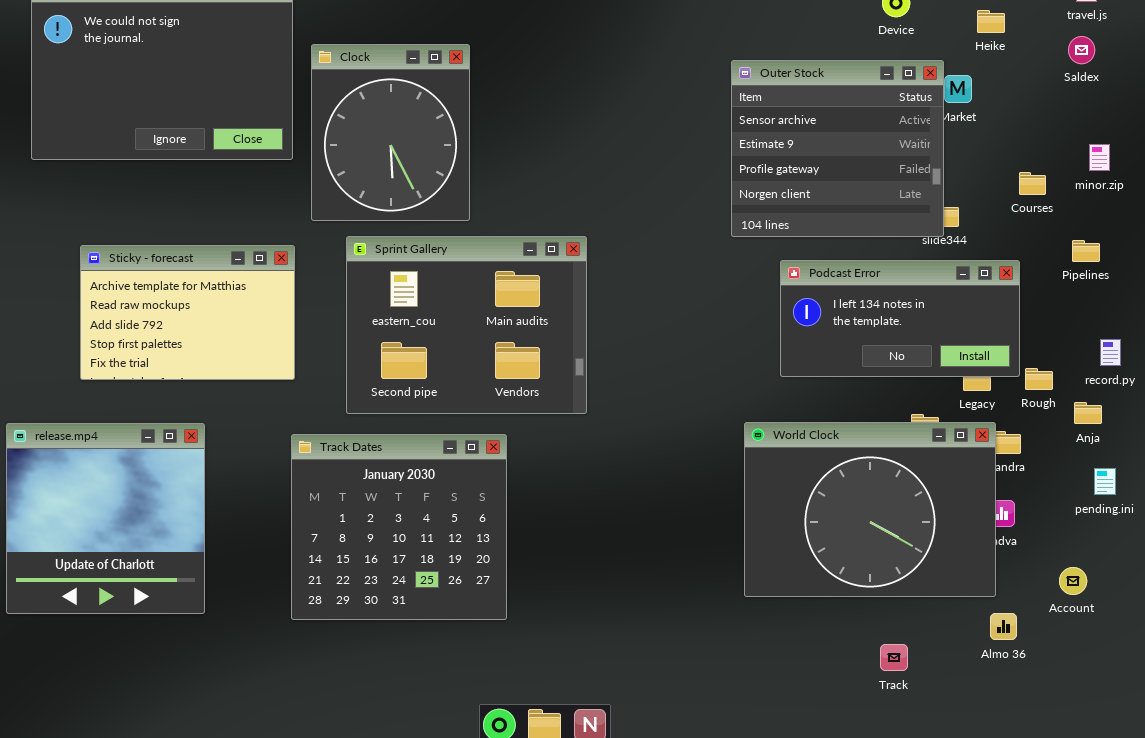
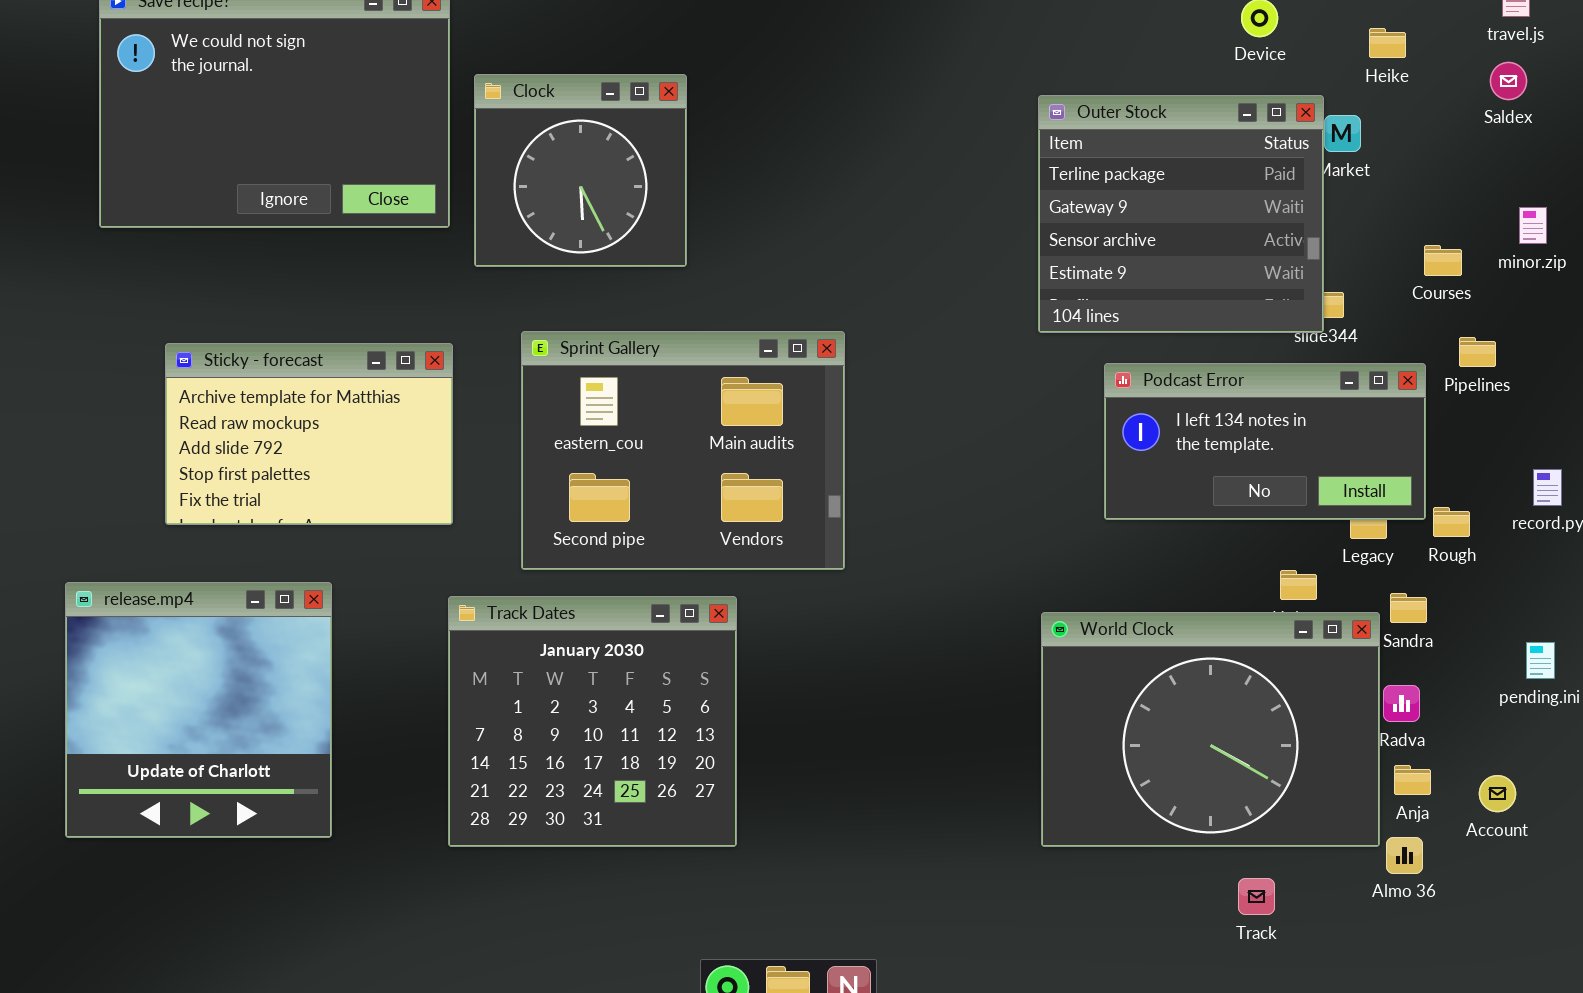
Clock: [311,44,470,221] -> [474,74,687,267], resized
Outer Stock: [731,60,944,237] -> [1038,95,1324,333], scrolled up 2 rows
Pipelines: [1072,240,1100,262] -> [1459,337,1496,367], moved
Anja: [1074,402,1102,424] -> [1394,765,1431,795], moved
World Clock: [744,422,996,597] -> [1041,612,1380,847], moved

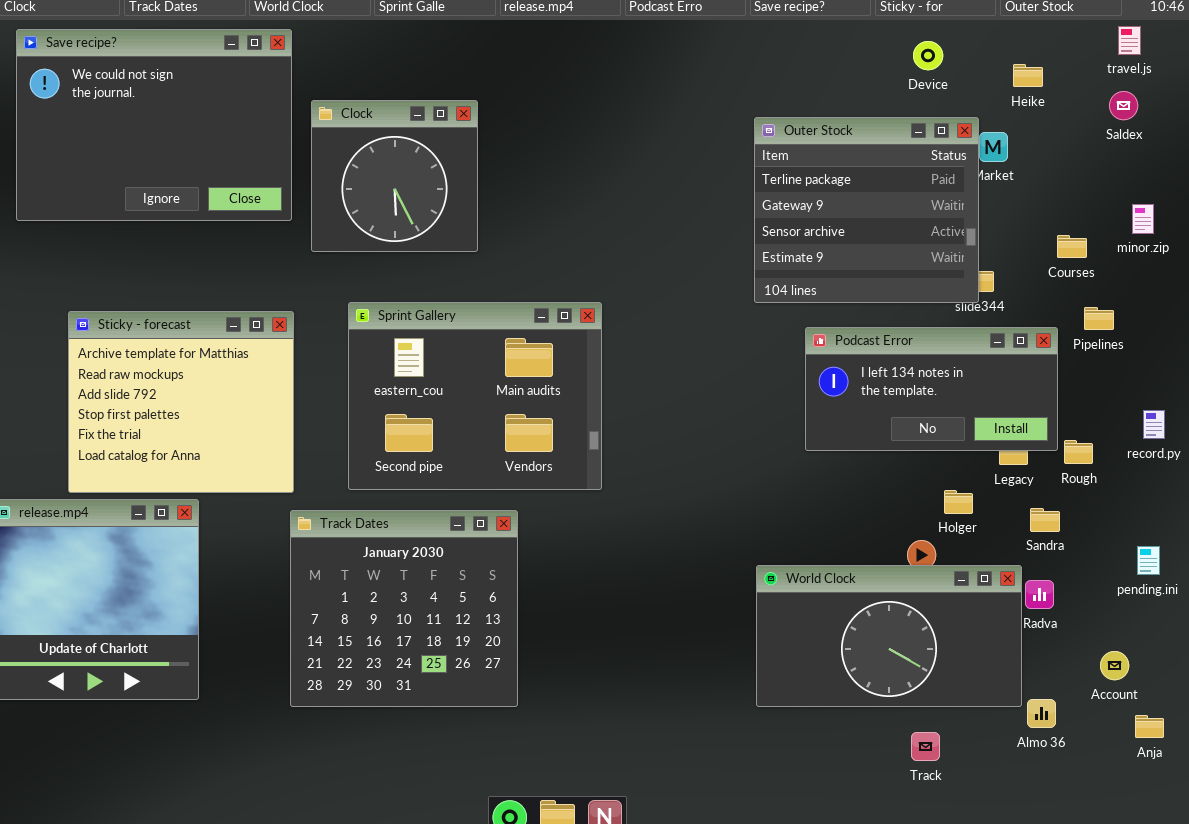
Sticky - forecast: [165,343,453,525] -> [68,311,294,493], resized
World Clock: [1041,612,1380,847] -> [756,565,1022,707], resized
Anja: [1394,765,1431,795] -> [1135,715,1164,738], moved

